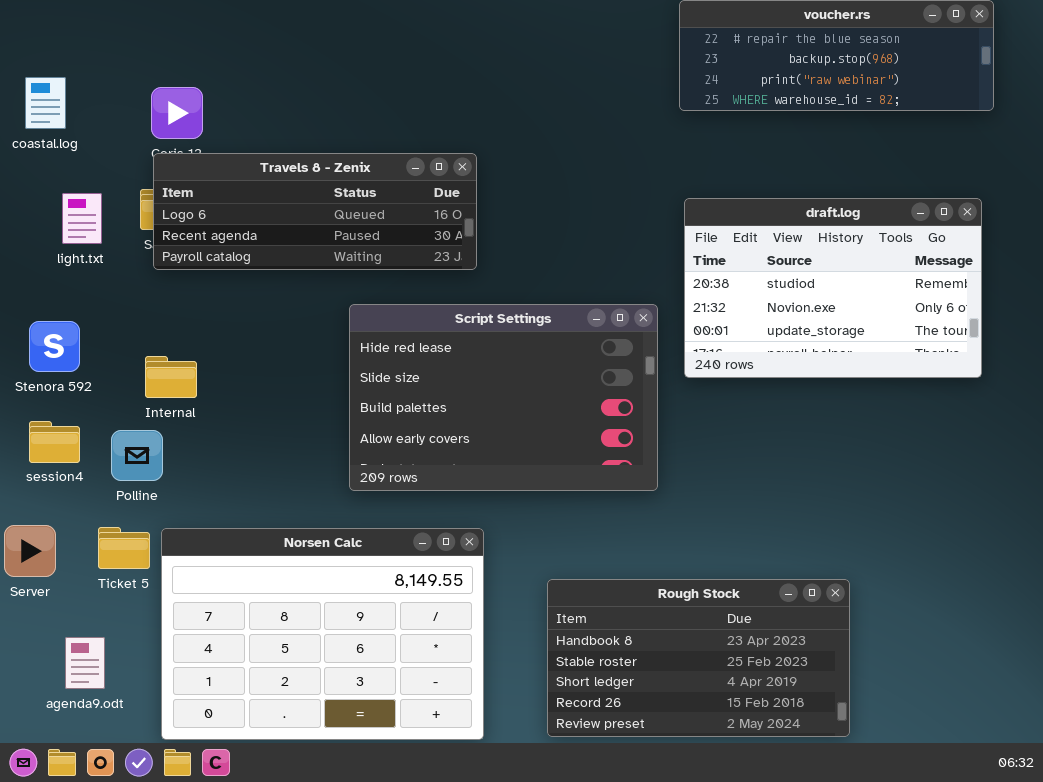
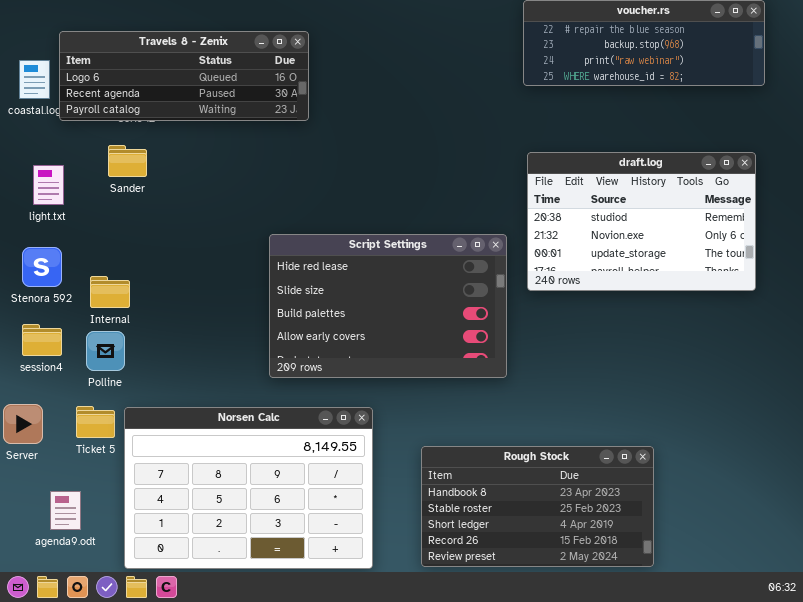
Travels 8 - Zenix: [153,153,477,270] -> [59,31,309,121], moved
light.txt: [62,193,102,244] -> [33,165,64,205], moved
Internal: [145,356,197,398] -> [90,276,130,308], moved

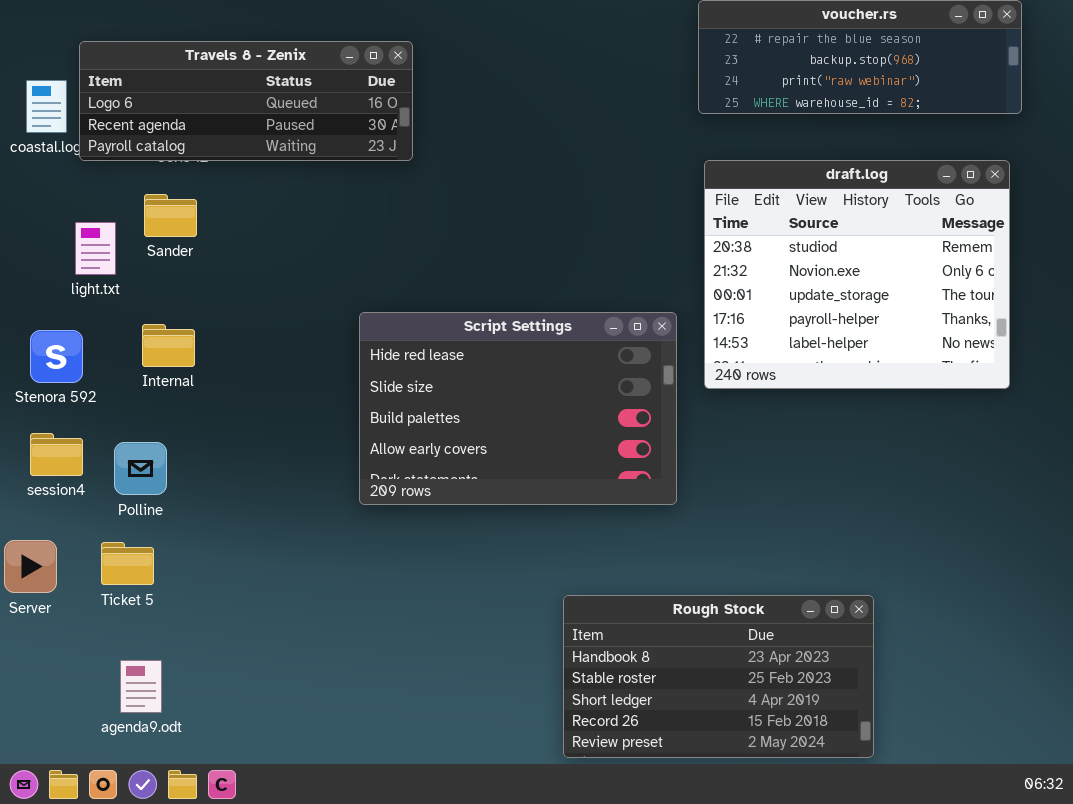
draft.log: [527,152,756,291] -> [704,160,1010,389], resized
light.txt: [33,165,64,205] -> [75,222,116,275], moved
Internal: [90,276,130,308] -> [142,324,195,367], moved
Norsen Calc: [124,407,373,569] -> none, closed
agenda9.odt: [50,491,81,530] -> [120,660,162,713], moved

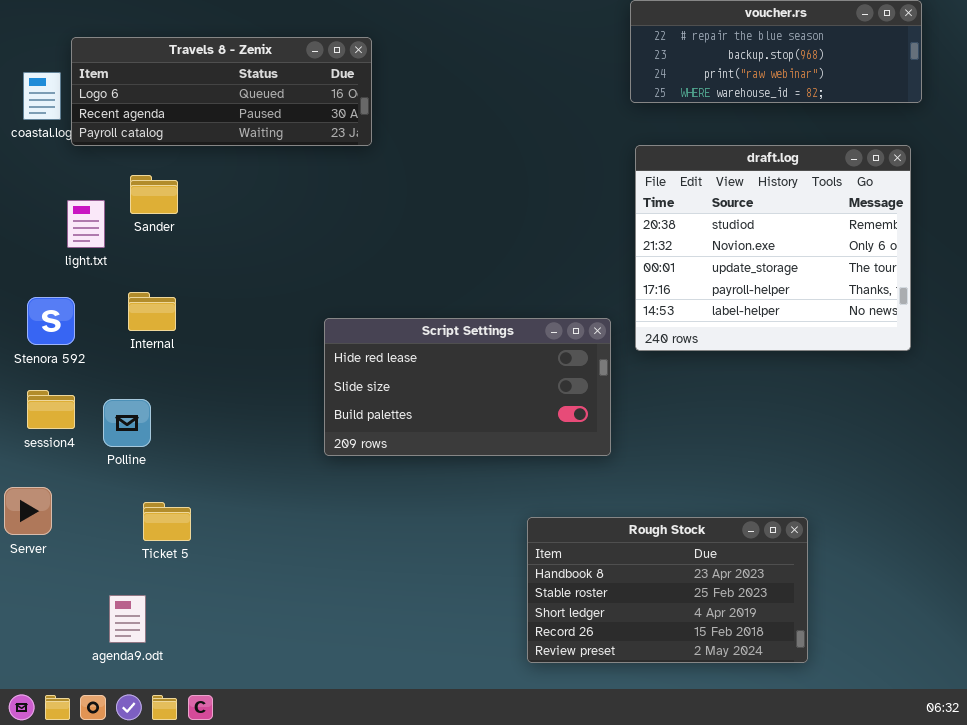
Script Settings: [359,312,677,505] -> [324,318,611,456], resized
Ticket 5: [101,542,154,585] -> [143,502,191,541], moved
Rough Stock: [563,595,874,758] -> [527,517,808,663], moved

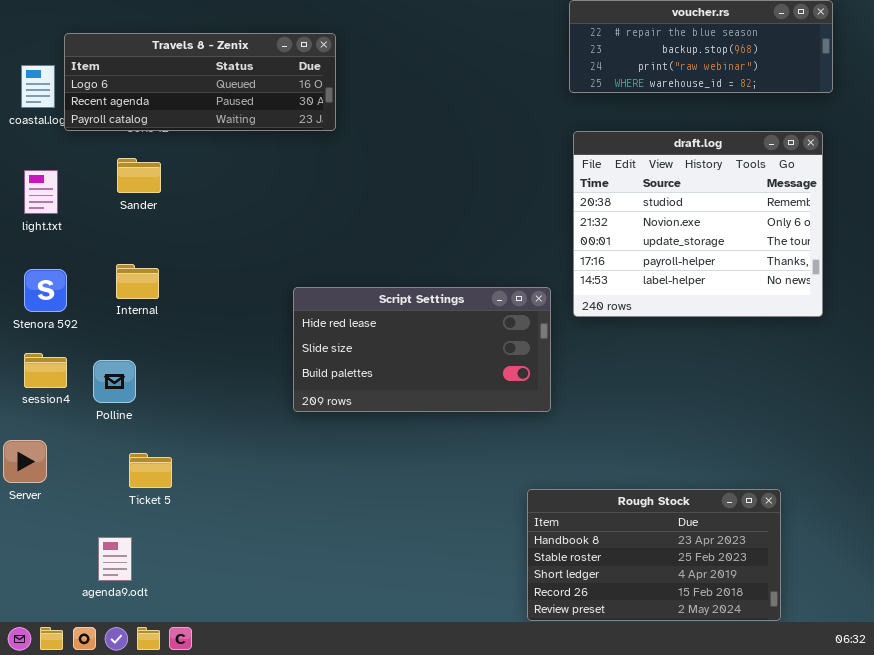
light.txt: [67,200,105,248] -> [24,170,58,214], moved
Rough Stock: [527,517,808,663] -> [527,489,781,621], moved

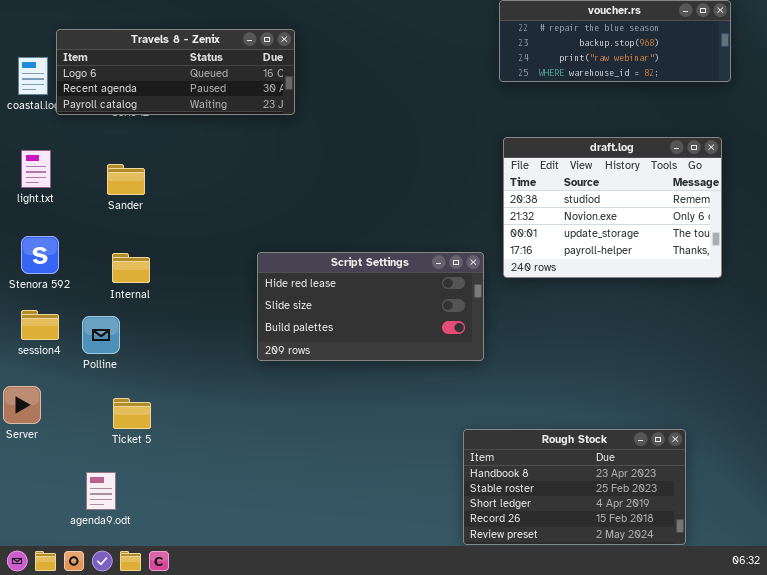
draft.log: [573,131,823,317] -> [503,137,722,278], resized
Sander: [117,158,161,193] -> [107,164,145,195], moved
Internal: [116,264,159,299] -> [112,253,150,283], moved

